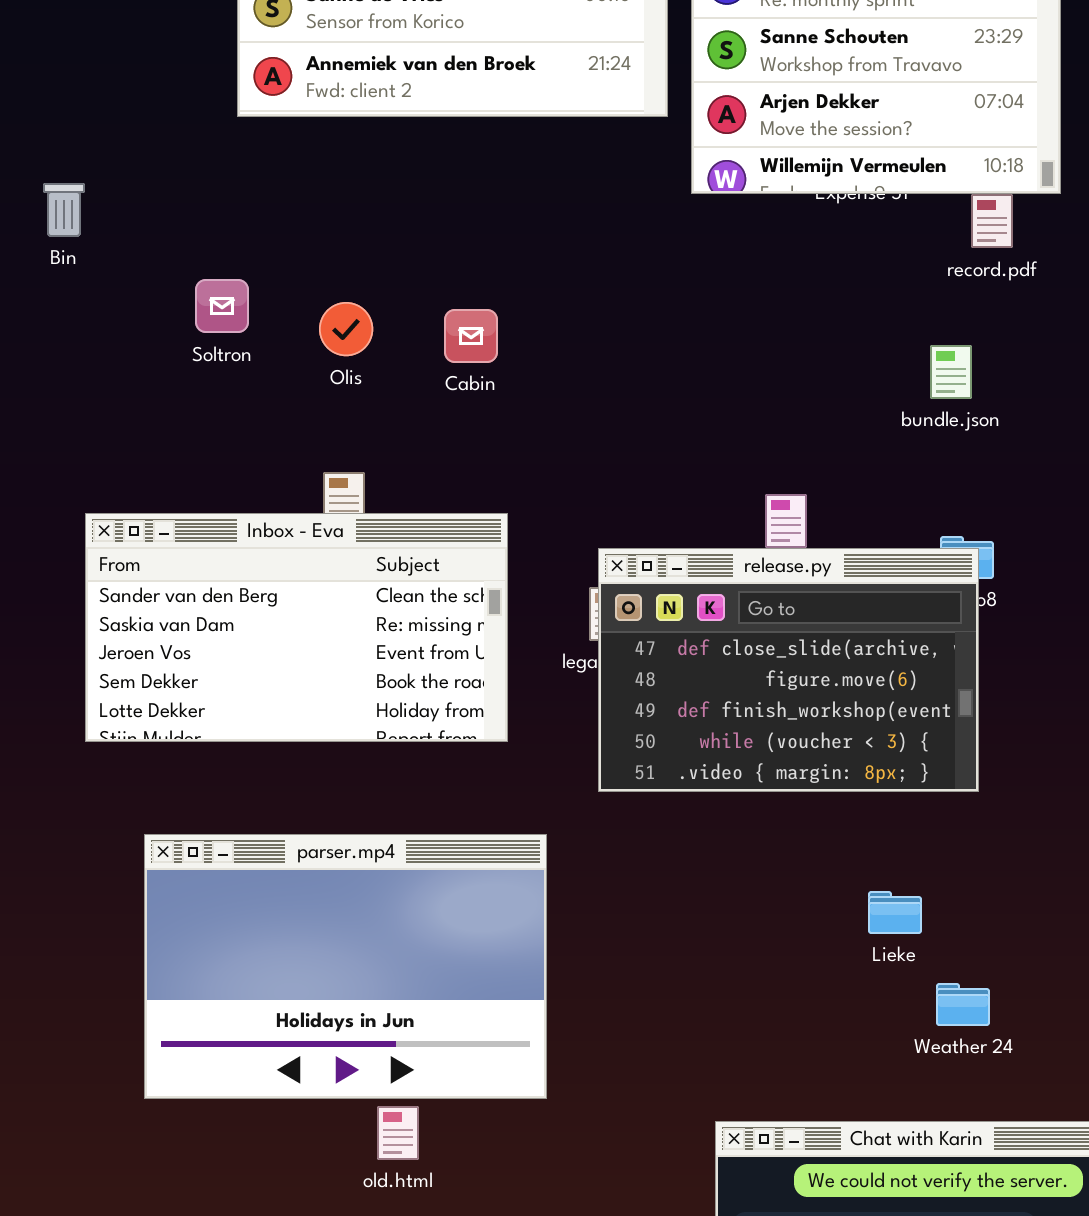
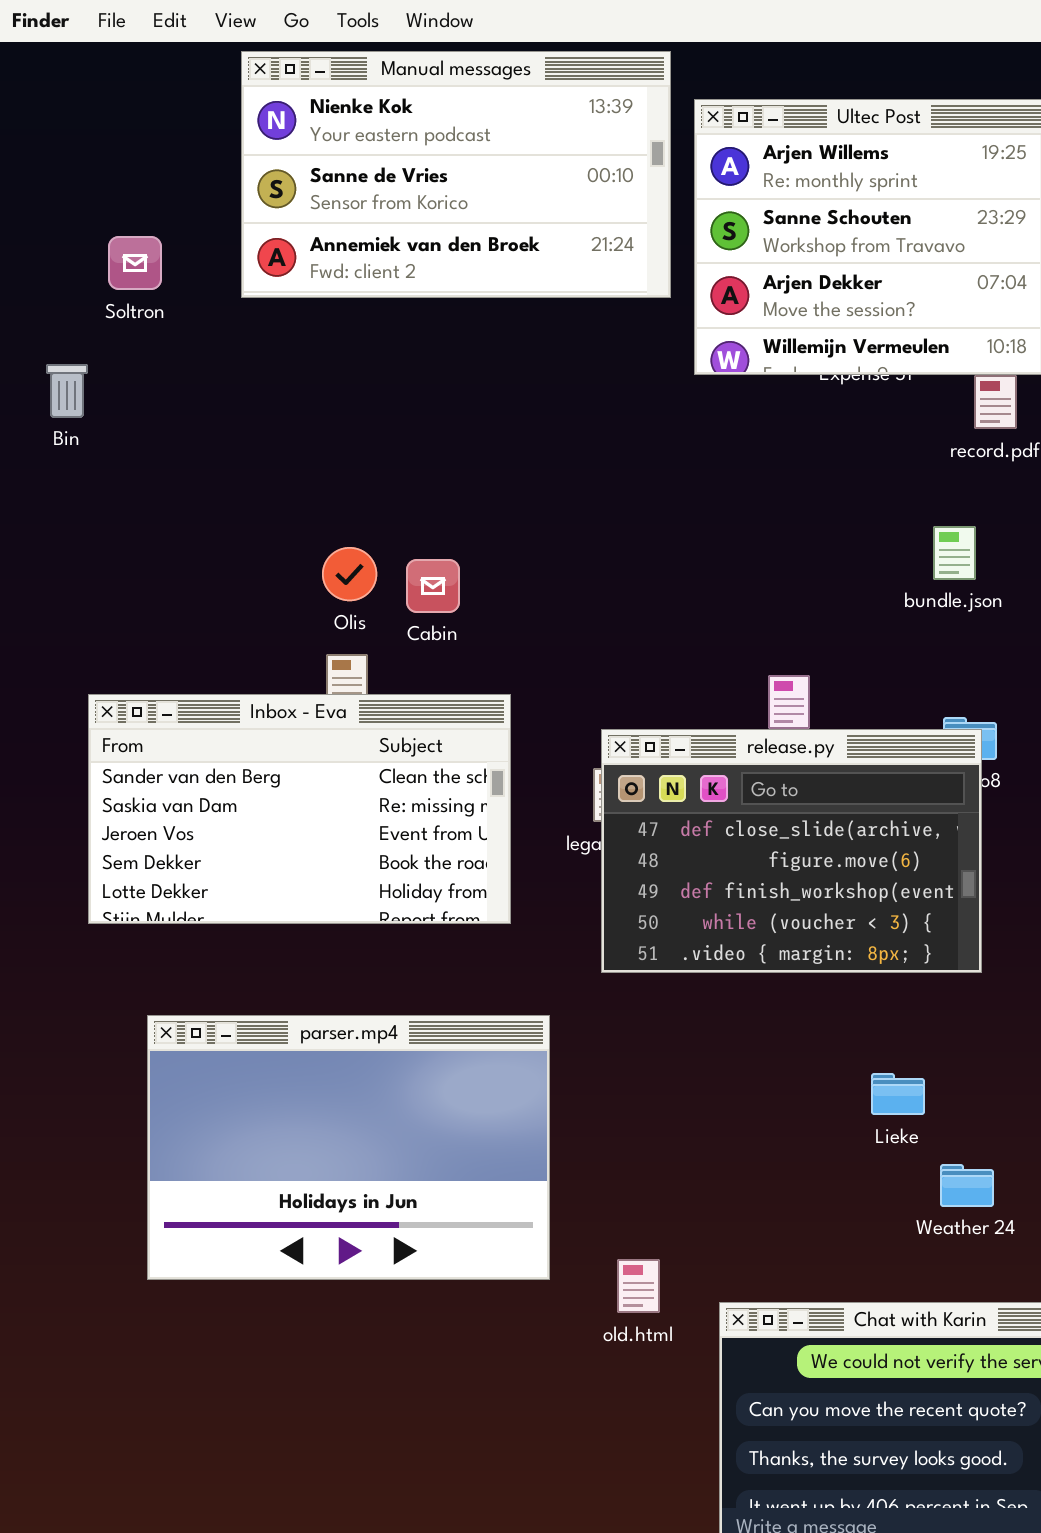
Soltron: [195,279,249,333] -> [108,236,162,290], moved
Olis: [319,302,373,356] -> [322,547,377,601], moved
Cabin: [444,309,498,363] -> [406,559,460,613], moved
old.html: [377,1106,419,1160] -> [617,1259,660,1313], moved

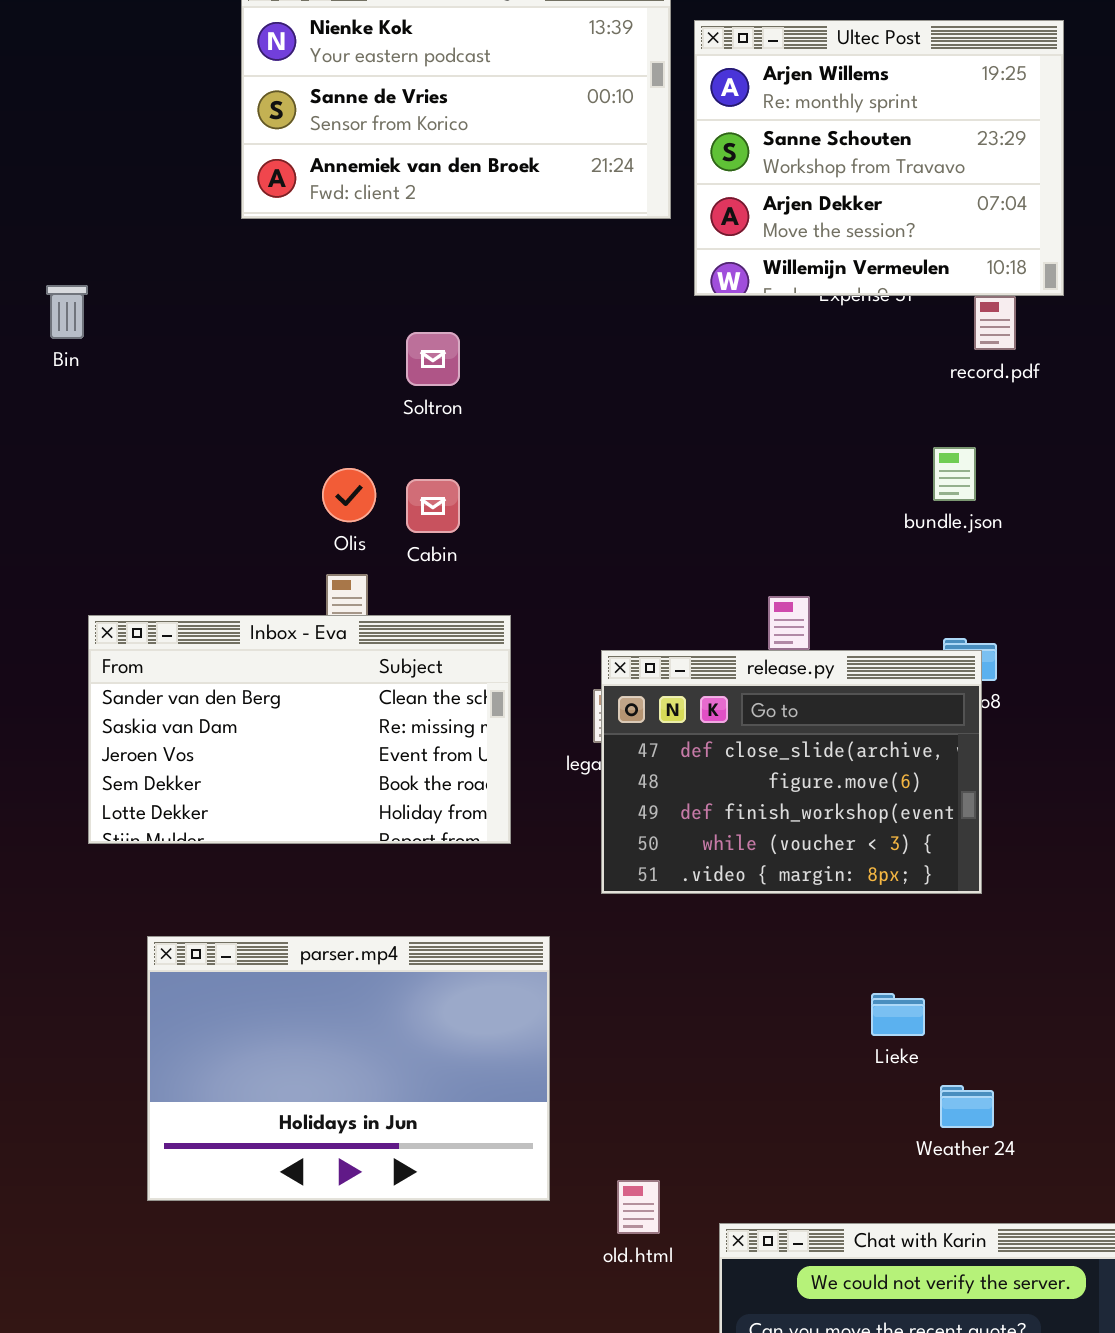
Soltron: [108,236,162,290] -> [406,332,460,386], moved

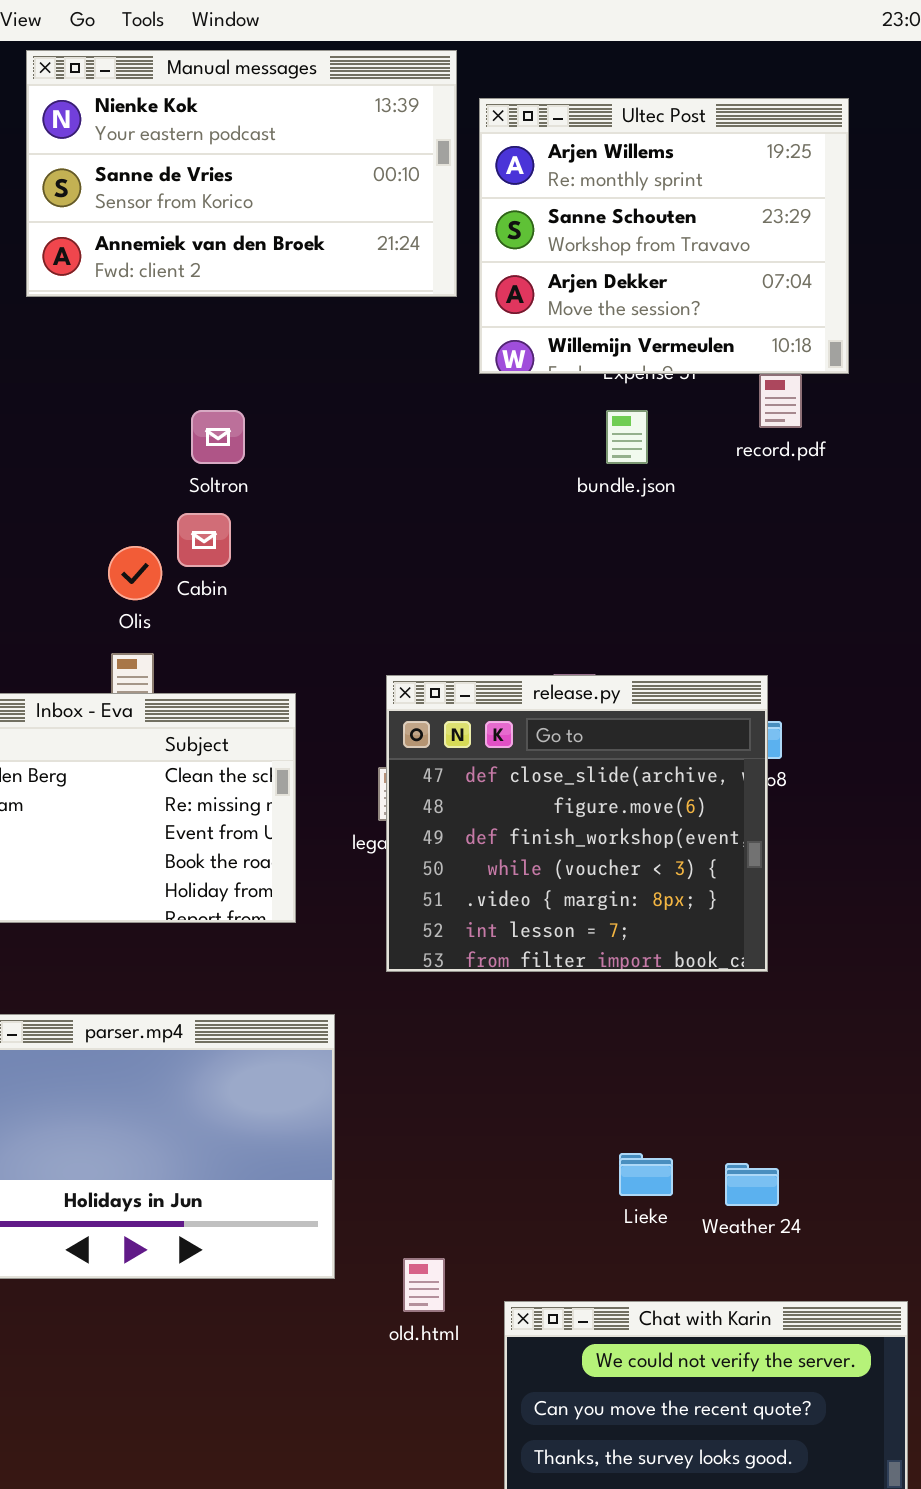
bundle.json: [933,447,976,501] -> [606,410,648,464], moved
Cabin: [406,479,460,533] -> [177,513,231,567], moved
release.py: [601,650,982,894] -> [386,675,768,972], resized
Lieke: [871,993,925,1036] -> [619,1153,673,1196], moved

